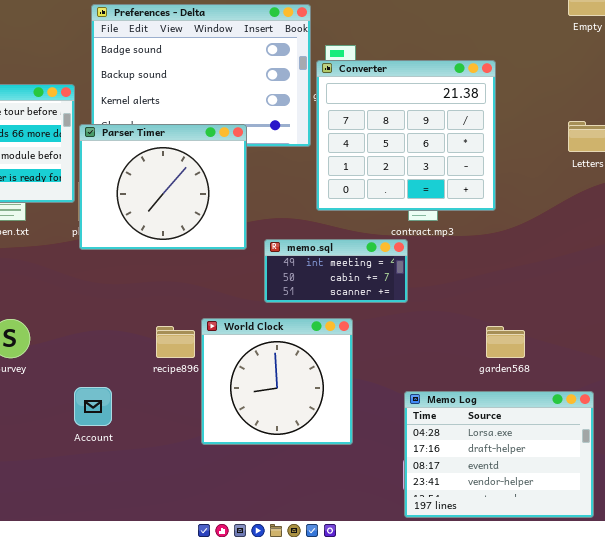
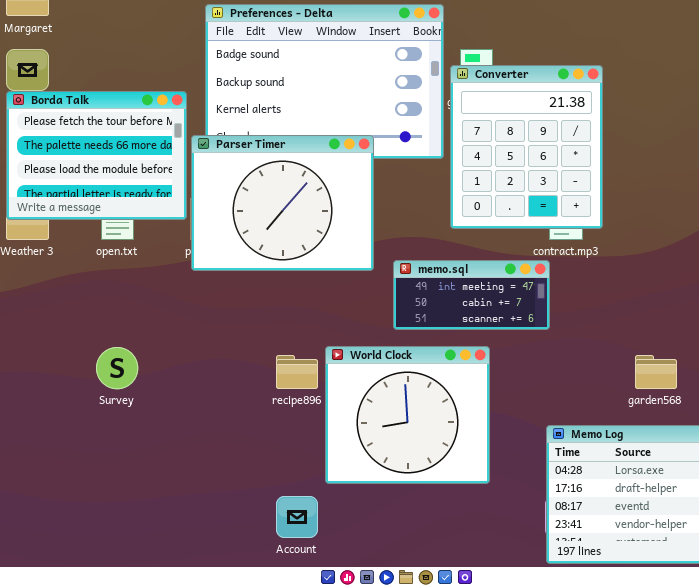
Converter: [316,60,496,211] -> [450,65,603,229], resized
Account: [74,387,112,426] -> [276,496,318,538], moved

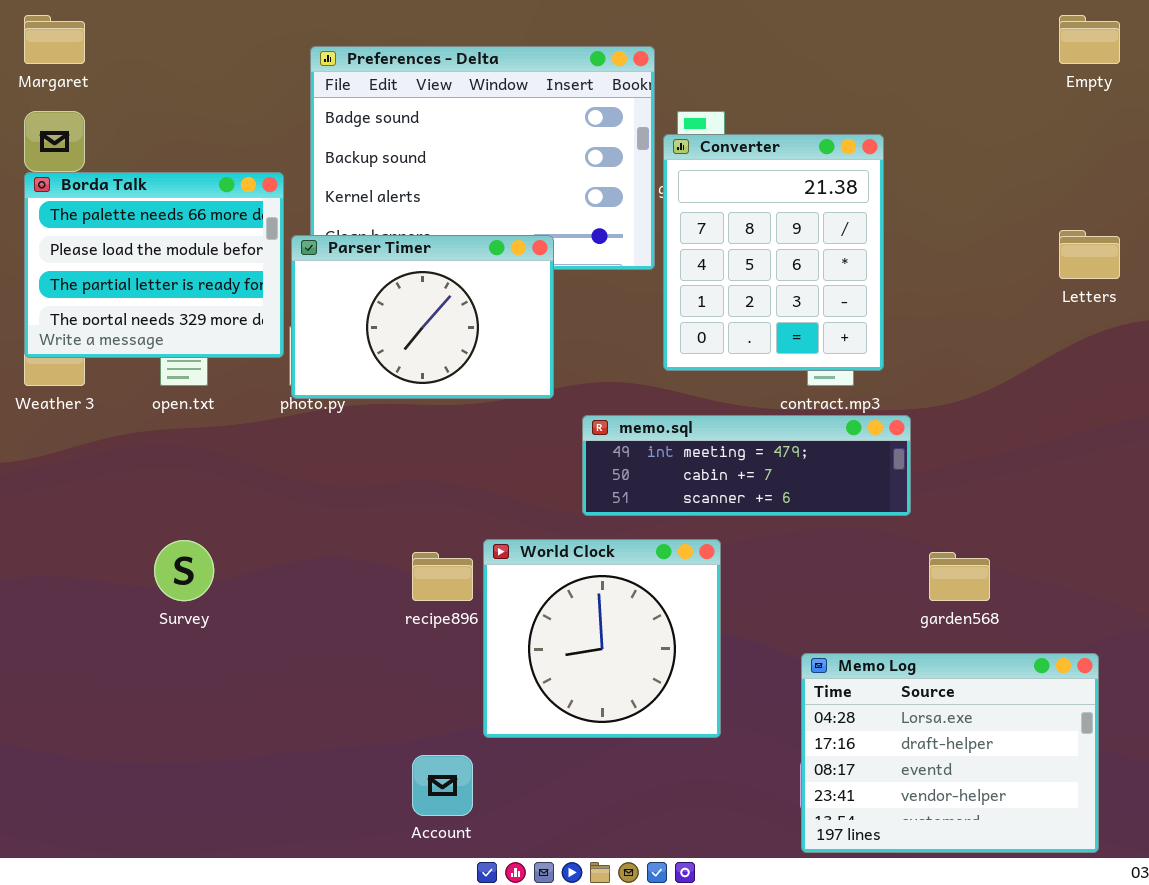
Borda Talk: [6,91,187,220] -> [24,172,284,358], scrolled down 1 row
Parser Timer: [191,135,374,271] -> [291,235,554,399], resized
memo.sql: [393,260,550,330] -> [582,415,911,516], resized

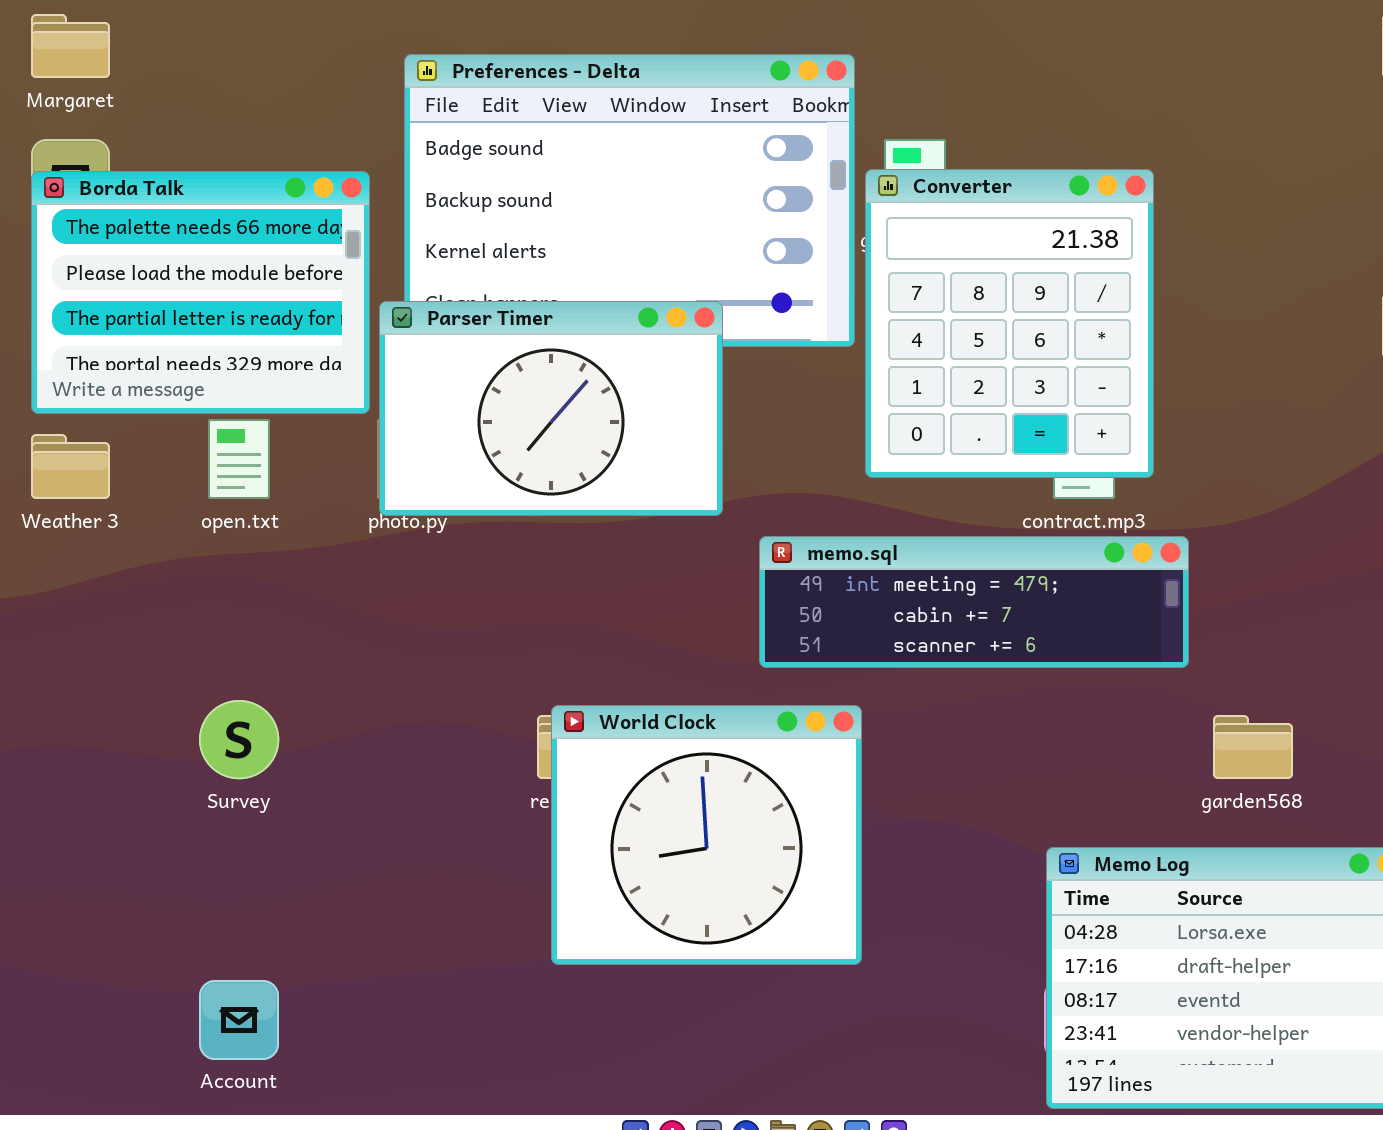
Borda Talk: [24,172,284,358] -> [31,171,370,414], moved
World Clock: [483,539,721,738] -> [551,705,862,965], moved
Account: [412,755,473,816] -> [199,980,279,1060], moved

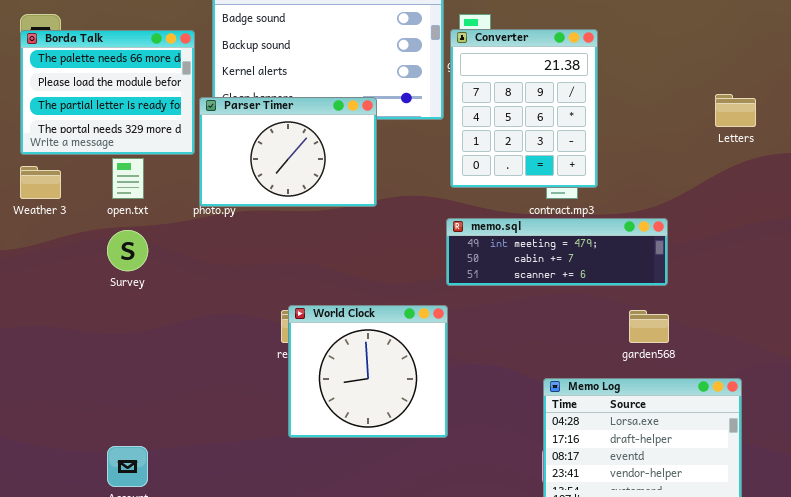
memo.sql: [759,536,1189,668] -> [446,218,668,286], moved
Survey: [199,700,279,779] -> [107,230,148,271], moved

